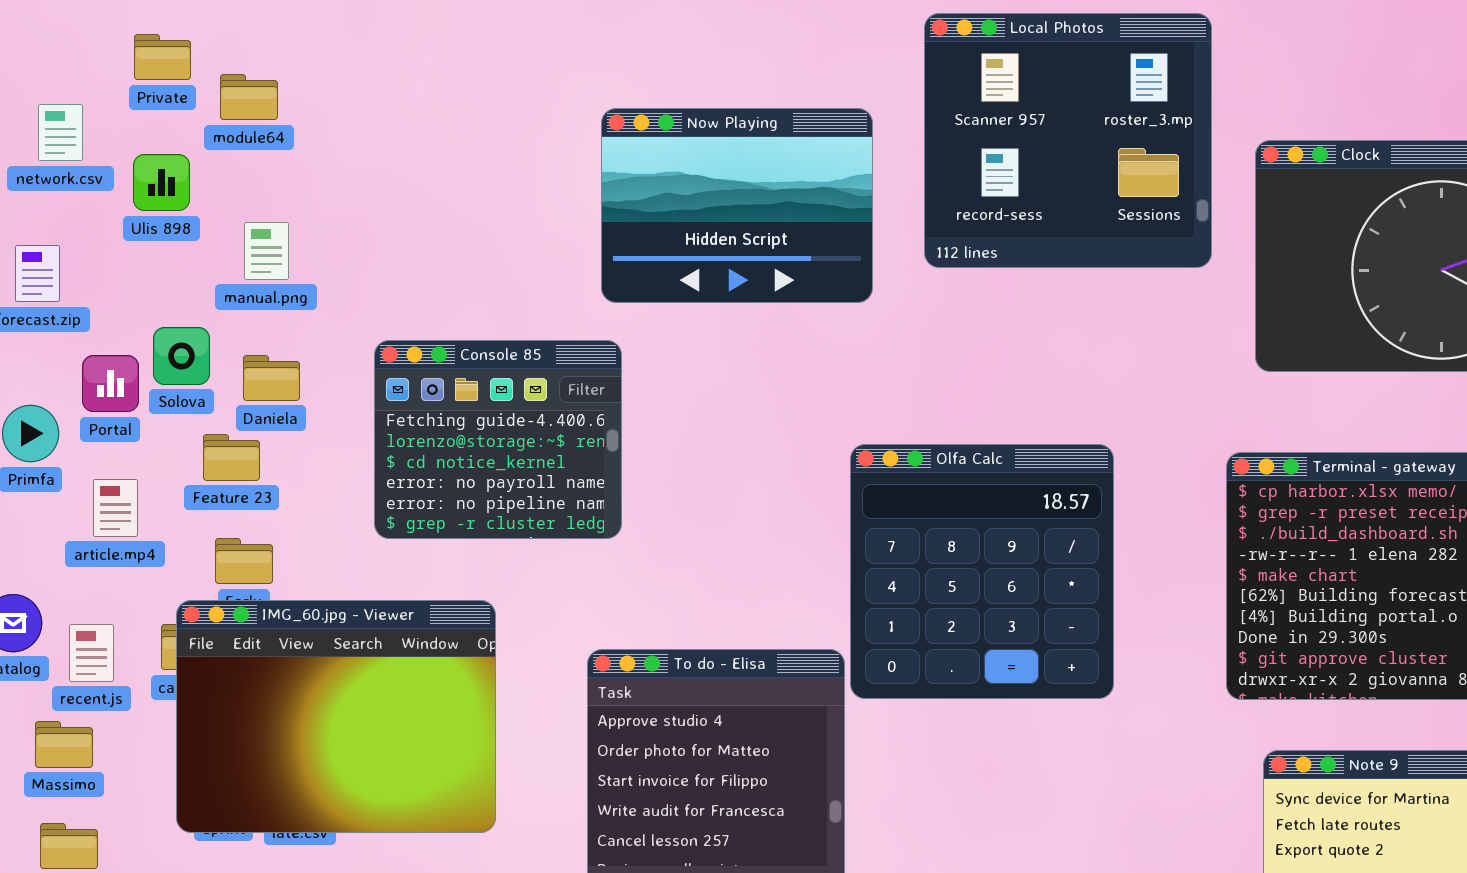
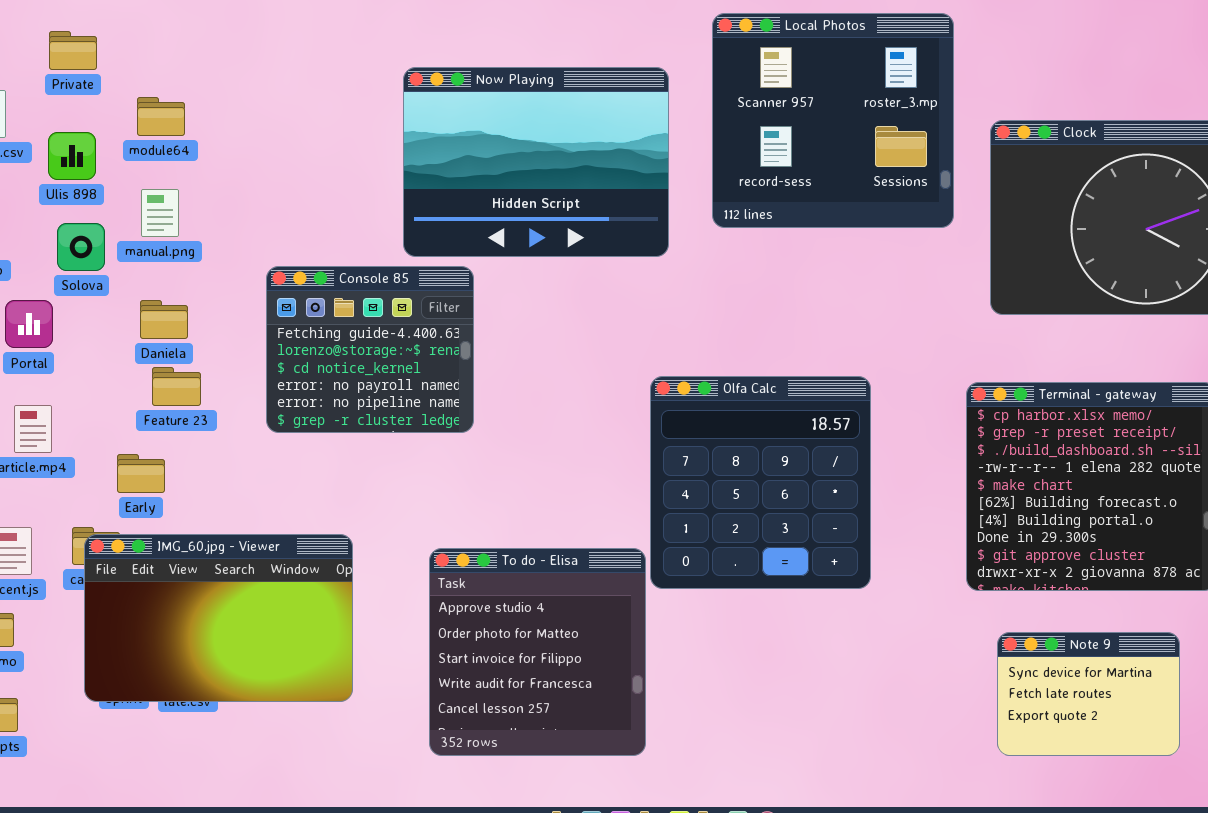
module64: [220,74,278,120] -> [137,97,185,136], moved
Now Playing: [601,108,873,303] -> [403,67,669,257], resized
Solova: [153,327,210,385] -> [57,223,105,271], moved
Console 85: [374,340,622,539] -> [266,266,474,433], moved
Feature 23: [203,434,260,481] -> [152,367,201,406], moved
IMG_60.jpg - Viewer: [176,600,496,833] -> [84,534,353,702], resized

